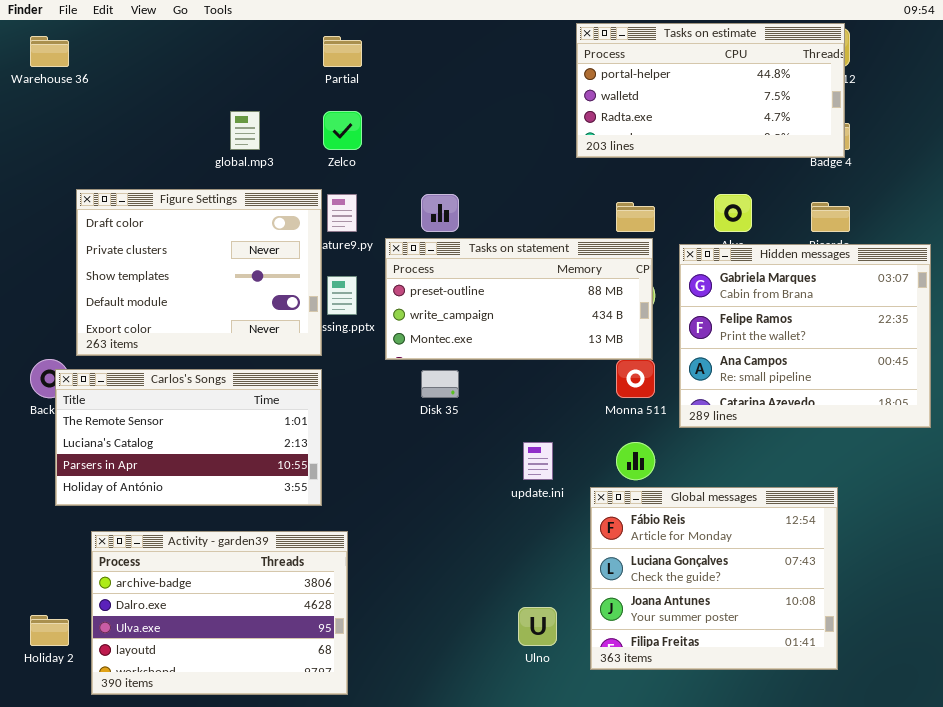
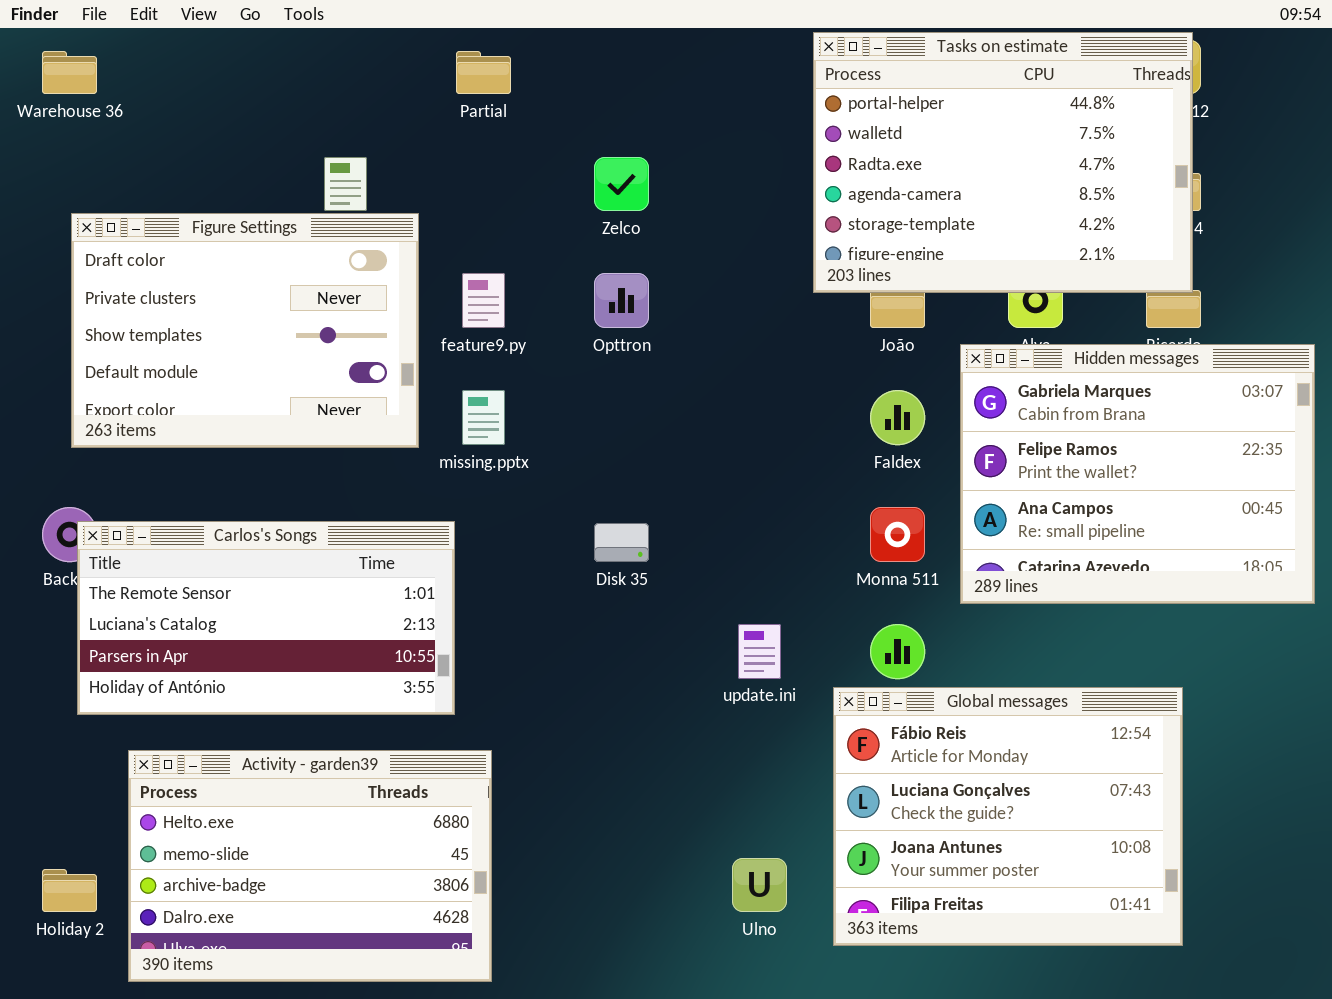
Tasks on estimate: [576,23,845,158] -> [813,32,1193,293], resized
Zelco: [323,111,362,150] -> [594,157,649,211], moved
Figure Settings: [76,189,322,356] -> [71,213,419,448], moved
Tasks on statement: [385,238,653,360] -> none, closed
Activity - garden39: [91,531,348,695] -> [128,750,492,982], scrolled up 2 rows

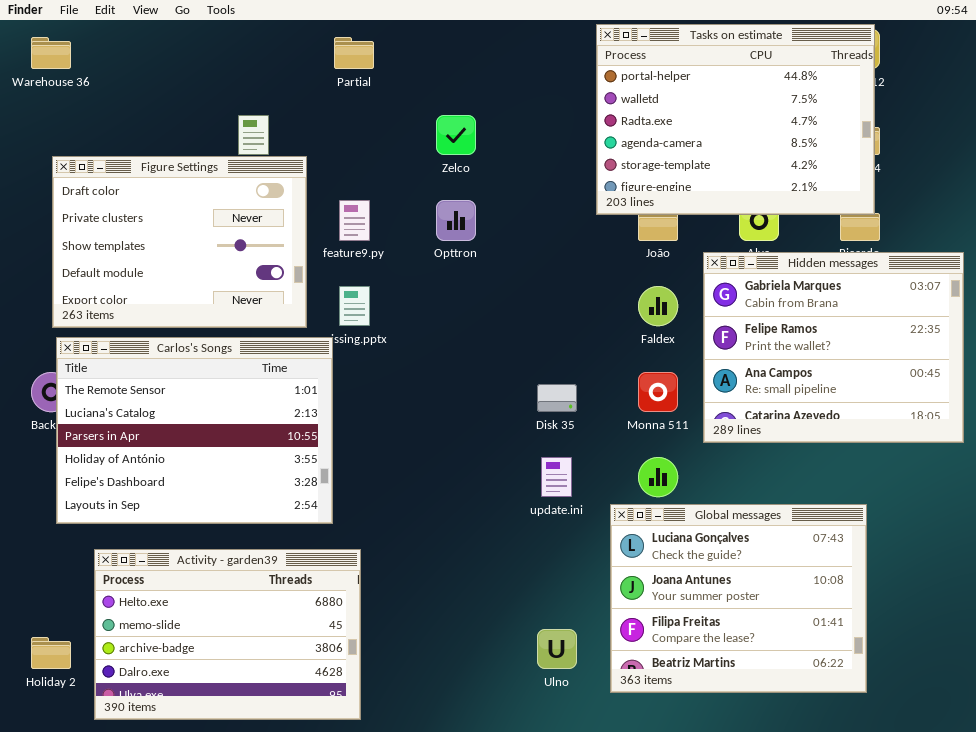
Carlos's Songs: [77,521,455,715] -> [56,337,333,524], resized
Disk 35: [594,523,649,562] -> [537,384,577,412], moved
Global messages: [833,687,1183,946] -> [610,504,867,693], scrolled down 1 row

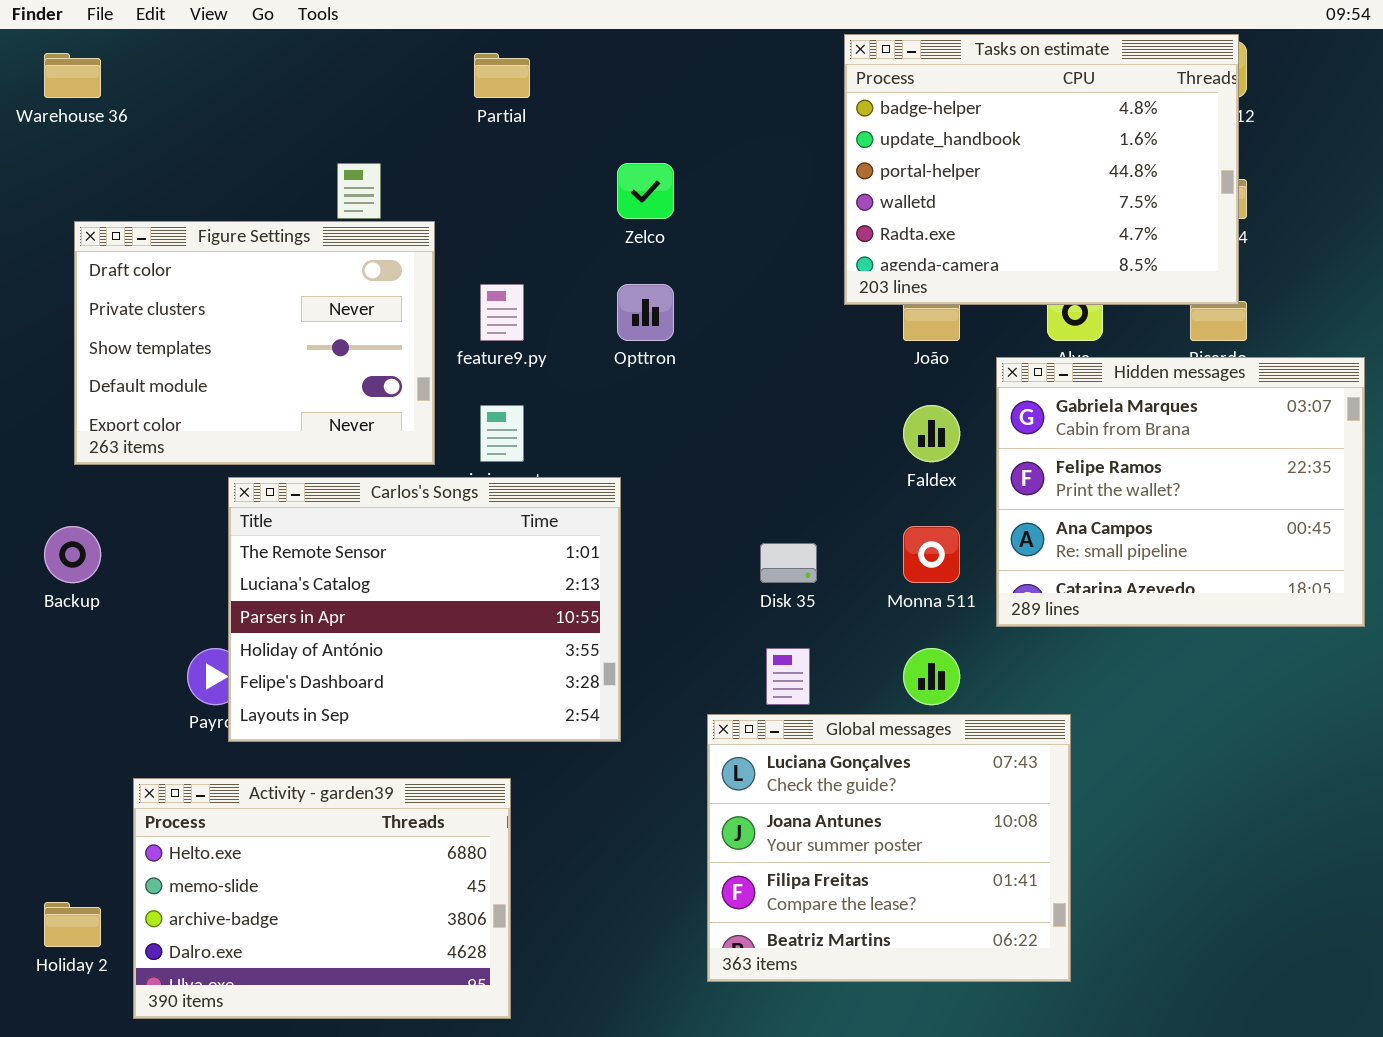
Tasks on estimate: [596,24,875,215] -> [844,34,1239,305], scrolled up 2 rows
Carlos's Songs: [56,337,333,524] -> [228,477,621,742], moved
Global messages: [610,504,867,693] -> [707,714,1071,982], moved

